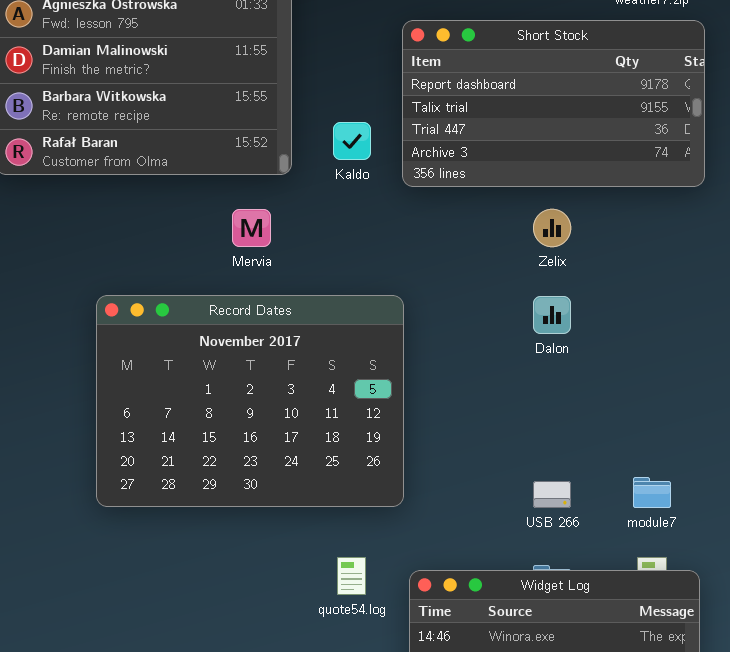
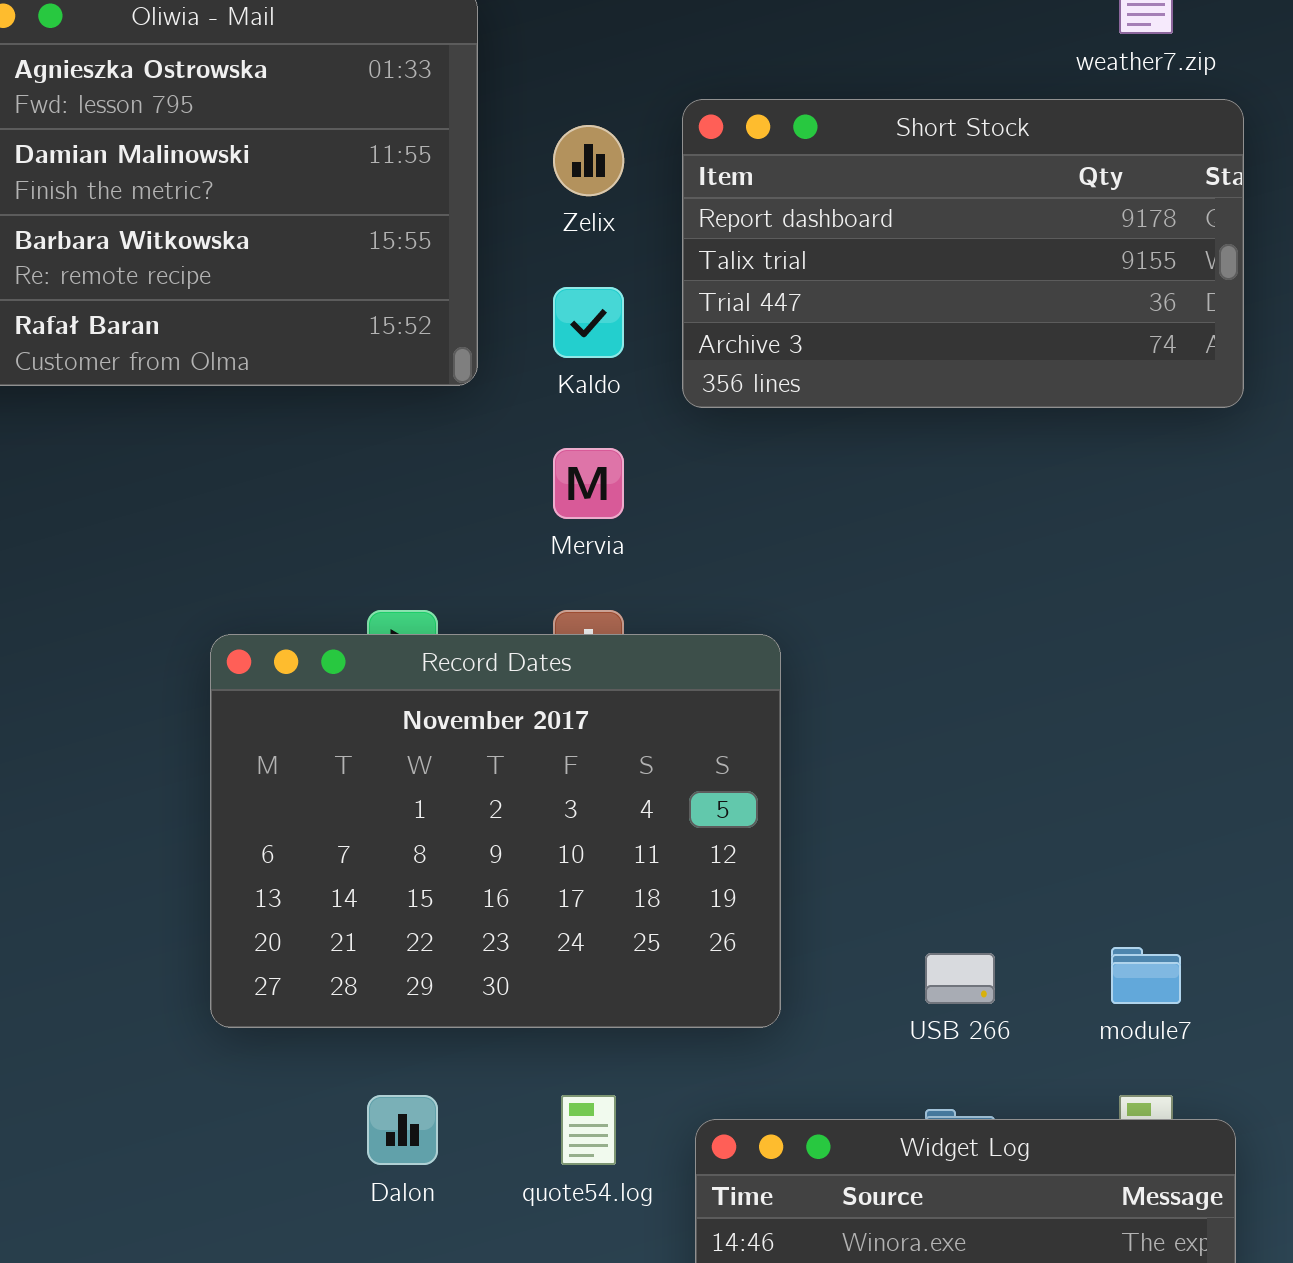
Mervia: [232,209,271,247] -> [553,448,624,519], moved
Zelix: [533,209,571,247] -> [553,125,624,196], moved
Record Dates: [96,295,404,507] -> [210,634,781,1028], moved
Dalon: [533,296,571,334] -> [367,1095,438,1165], moved

